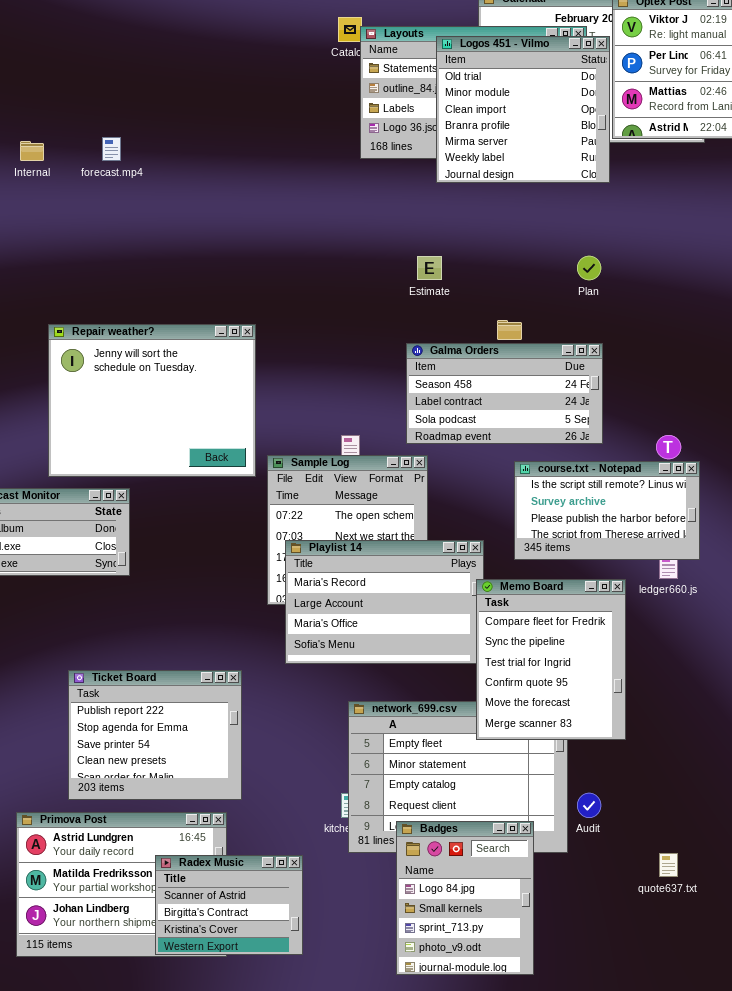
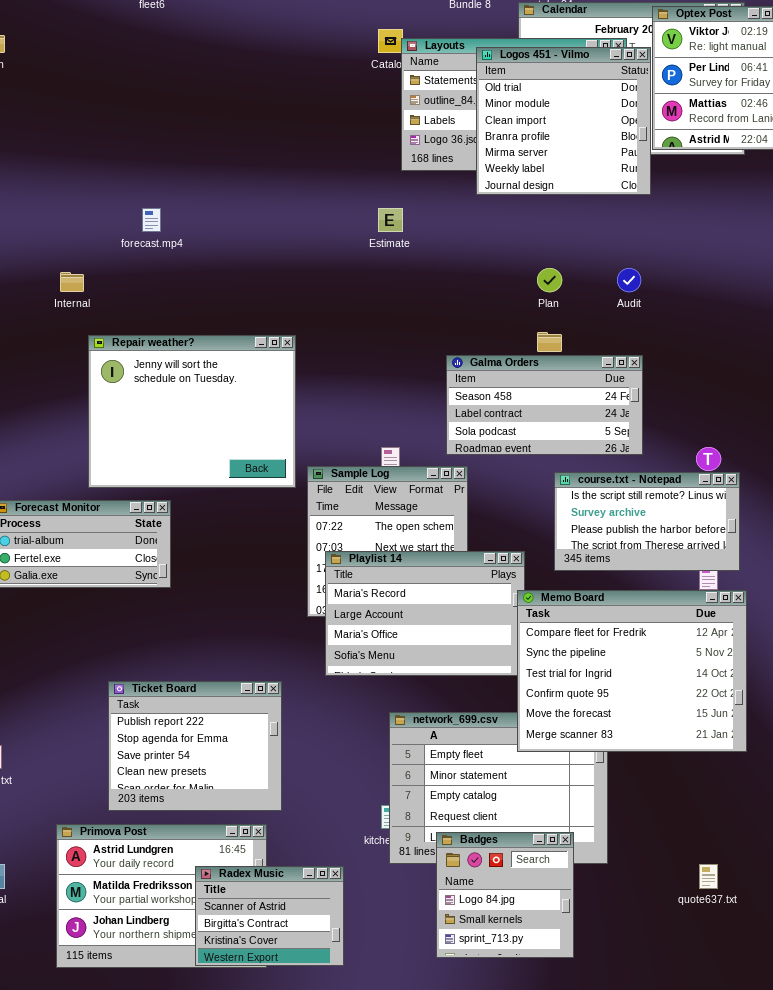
forecast.mp4: [102,137,121,161] -> [142,208,161,232], moved
Internal: [20,141,44,161] -> [60,272,84,292], moved
Estimate: [417,256,442,280] -> [378,208,403,232], moved
Plan: [577,256,601,280] -> [537,268,562,292], moved
Memo Board: [476,579,626,740] -> [517,590,747,752], resized
Audit: [577,793,601,818] -> [617,268,641,292], moved
Badges: [396,821,534,975] -> [436,832,574,958], resized

